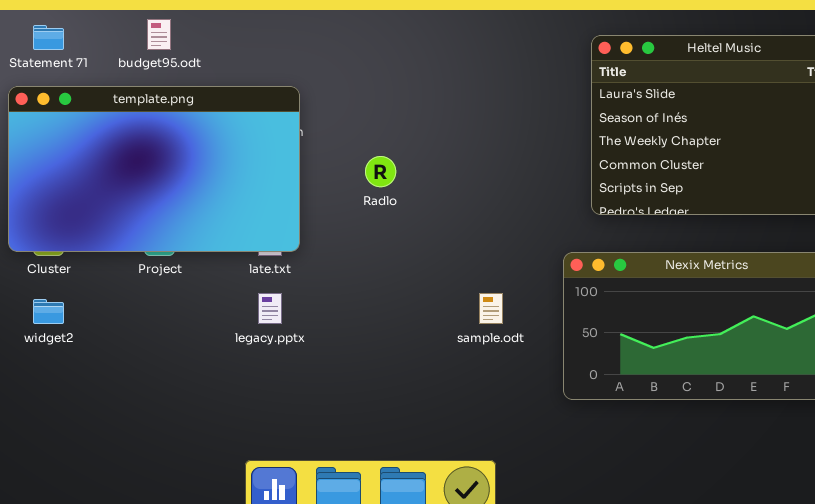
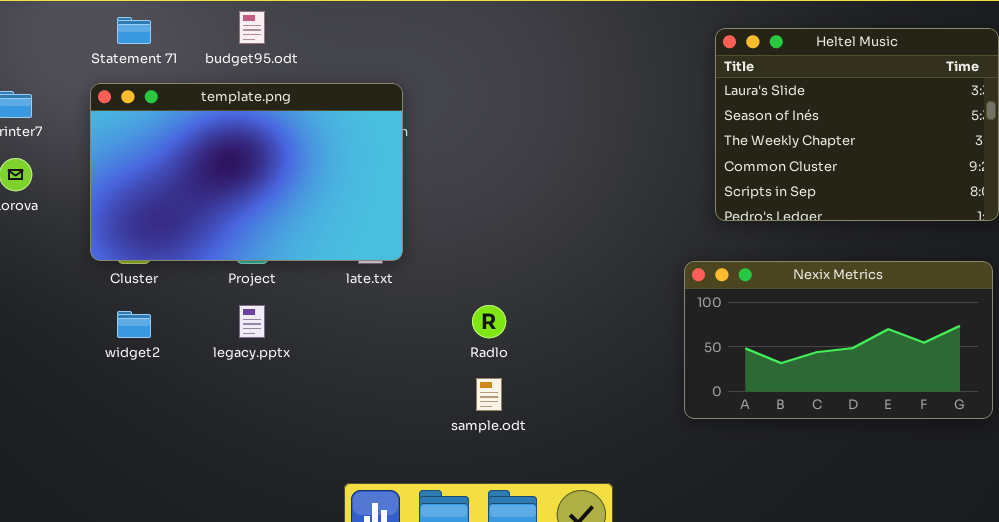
Radlo: [365,156,396,187] -> [472,305,506,338], moved
legacy.pptx: [258,293,282,324] -> [239,305,265,338], moved
sample.odt: [479,293,503,324] -> [476,378,502,411], moved

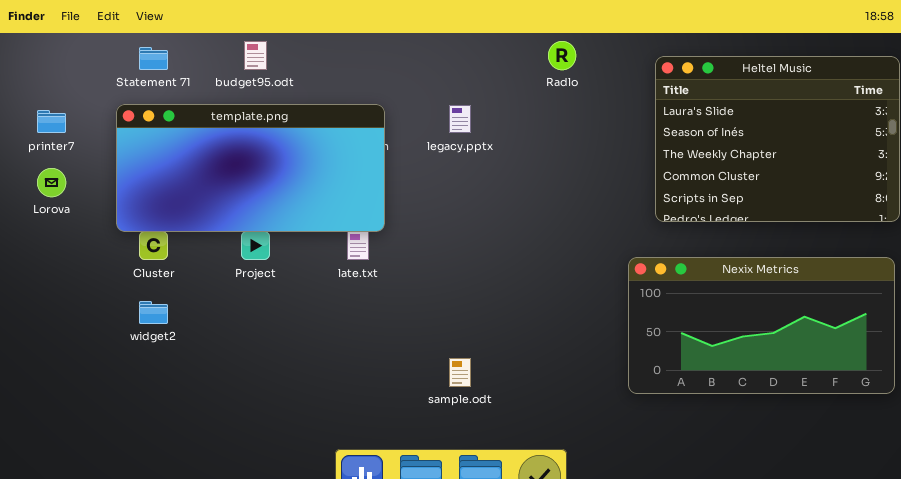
template.png: [90,83,403,261] -> [116,104,385,232], resized
legacy.pptx: [239,305,265,338] -> [449,105,471,133], moved
Radlo: [472,305,506,338] -> [548,41,576,70], moved

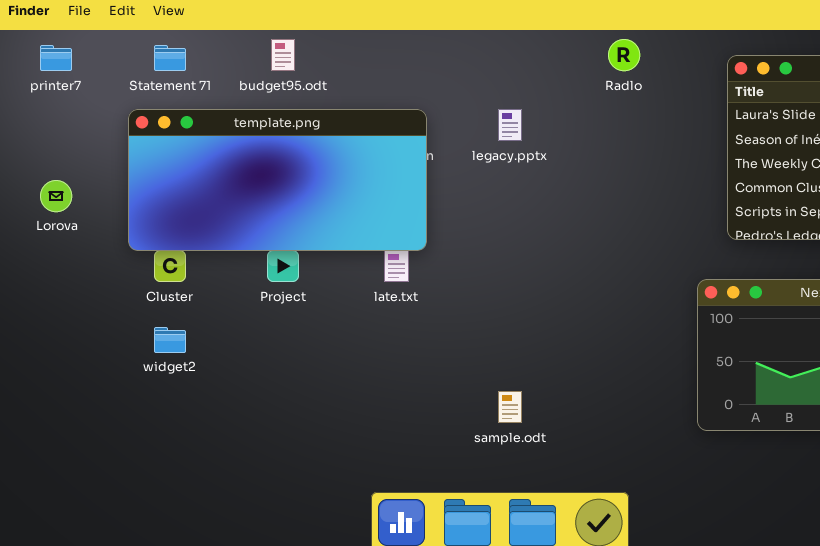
printer7: [37,110,66,133] -> [40,45,72,71], moved

